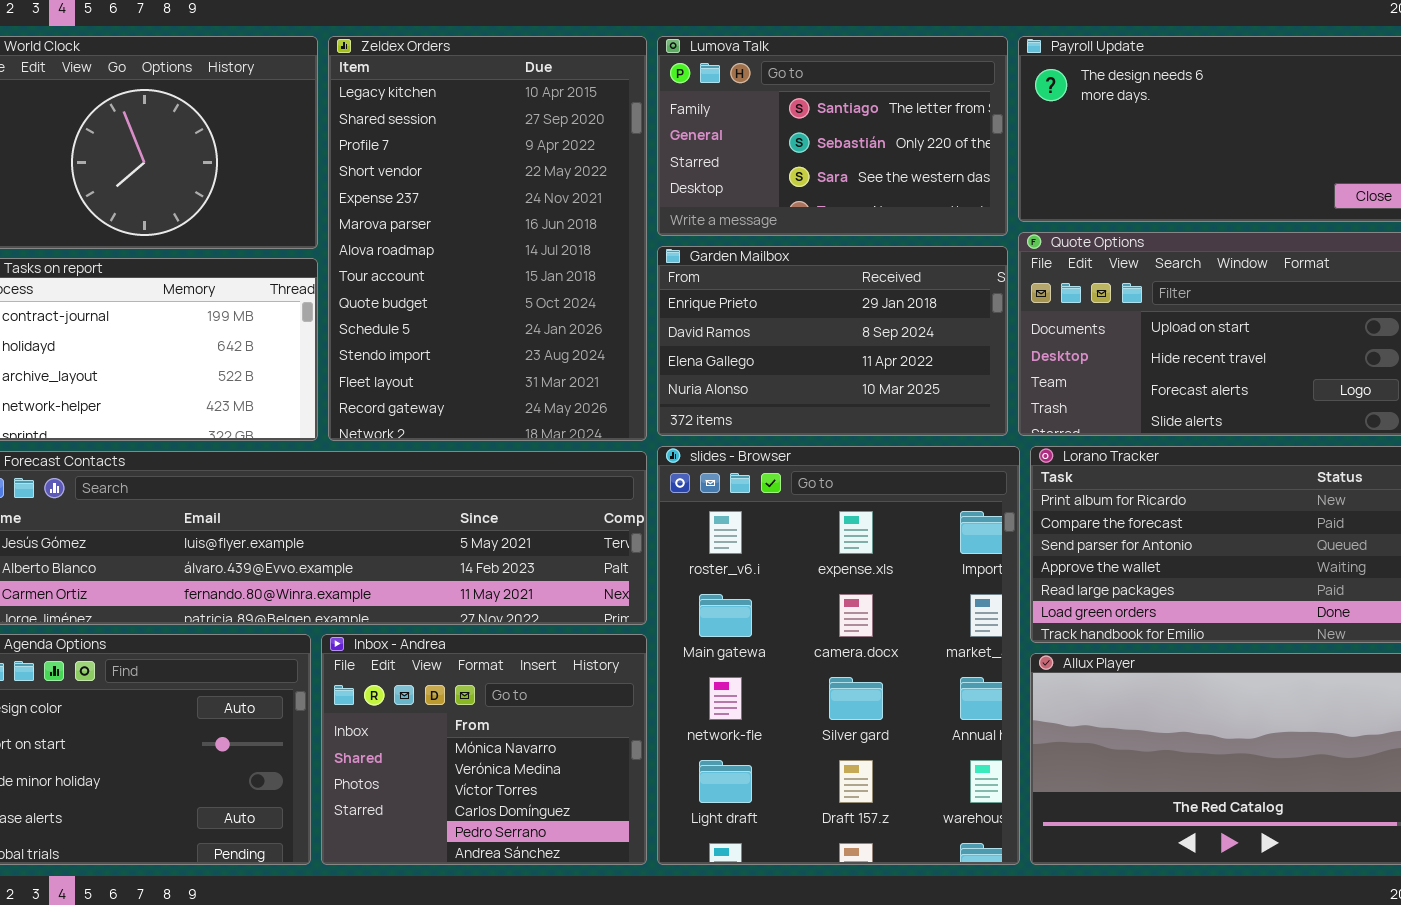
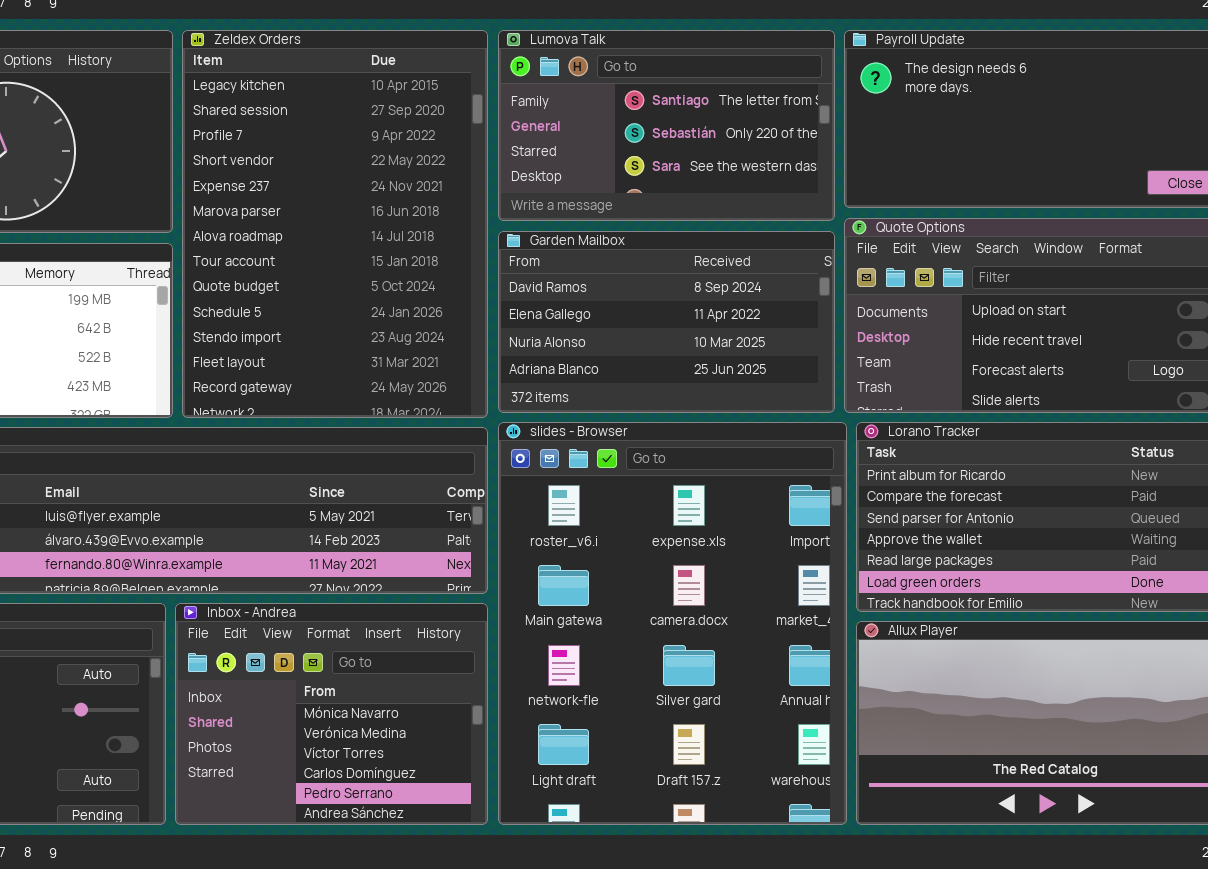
Garden Mailbox: [657,246,1008,436] -> [498,231,835,413], scrolled down 1 row

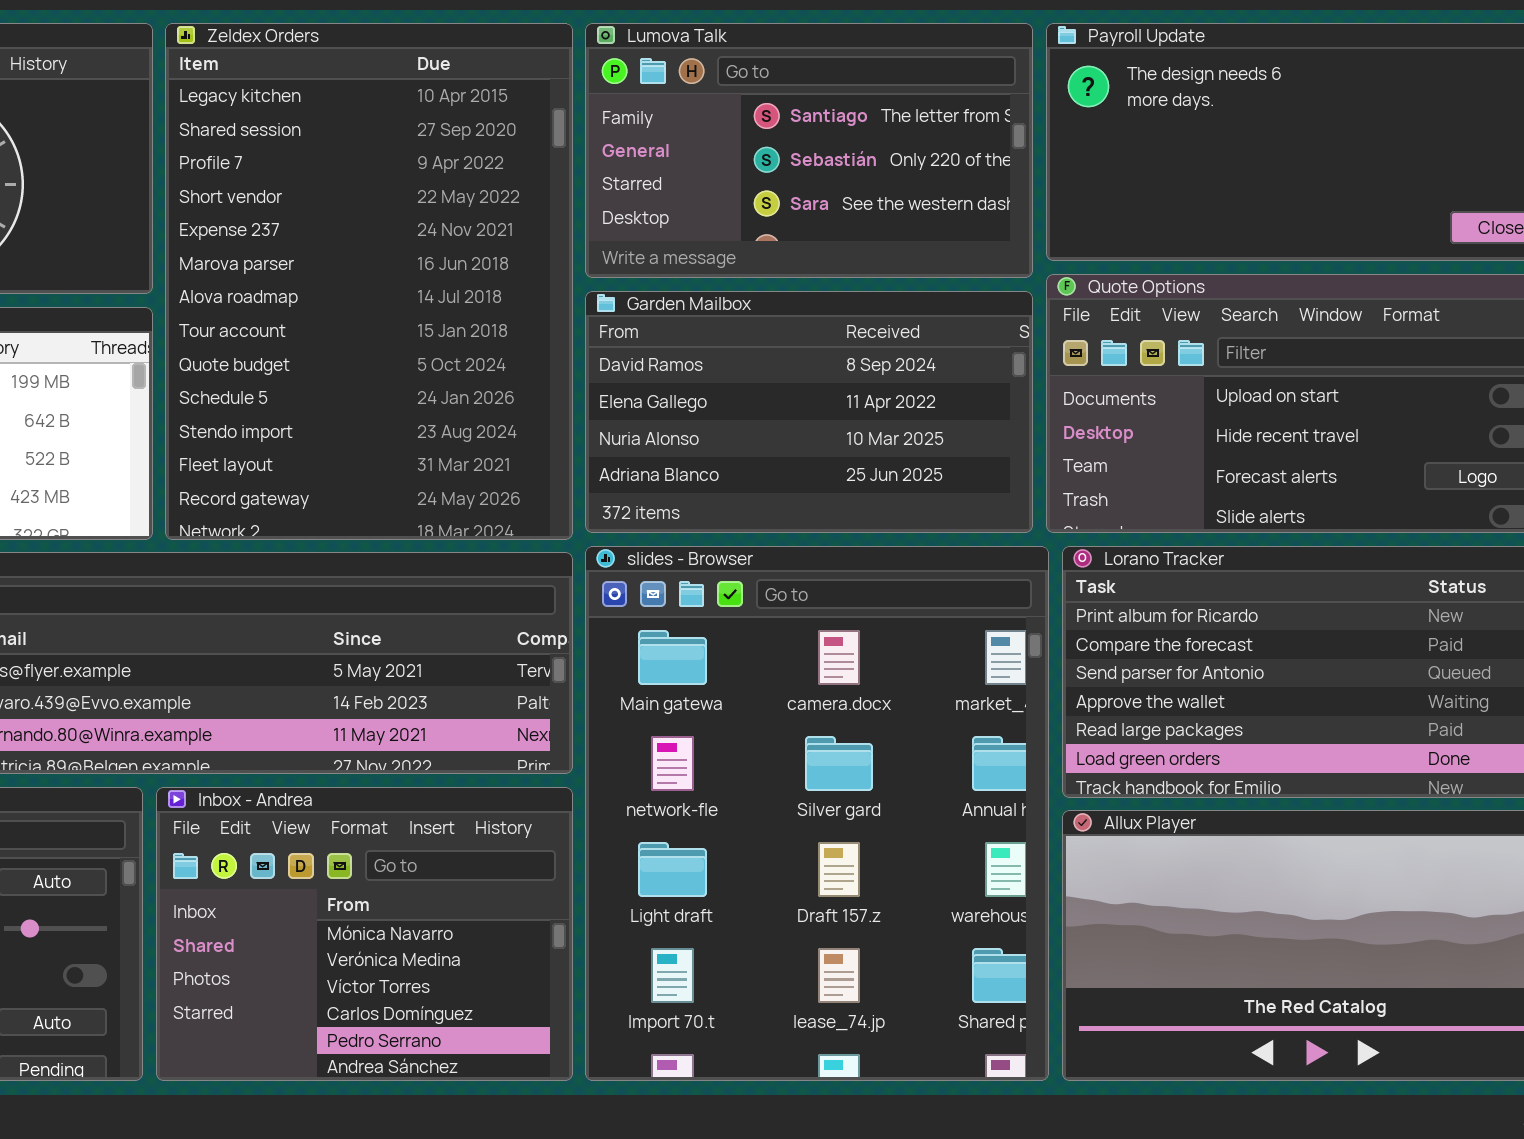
slides - Browser: [498,422,847,825] -> [585,546,1049,1081], scrolled down 1 row

